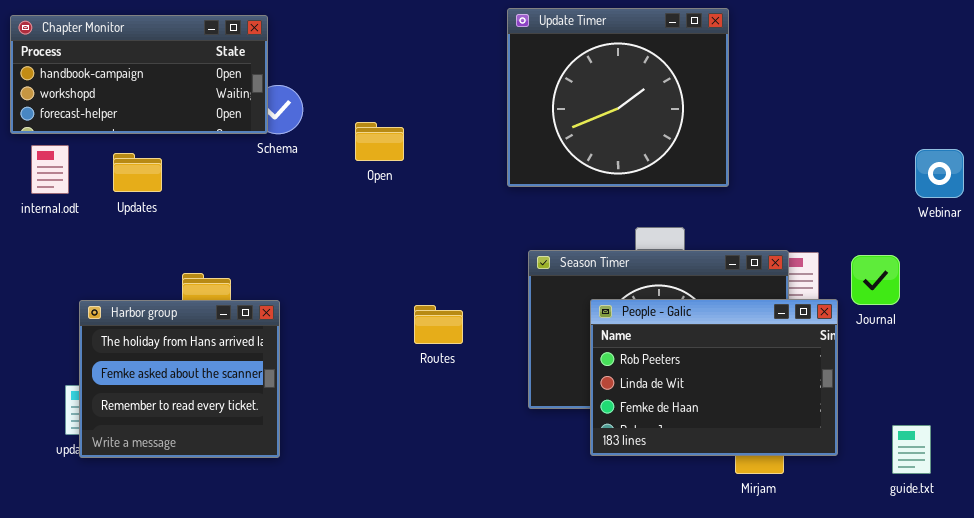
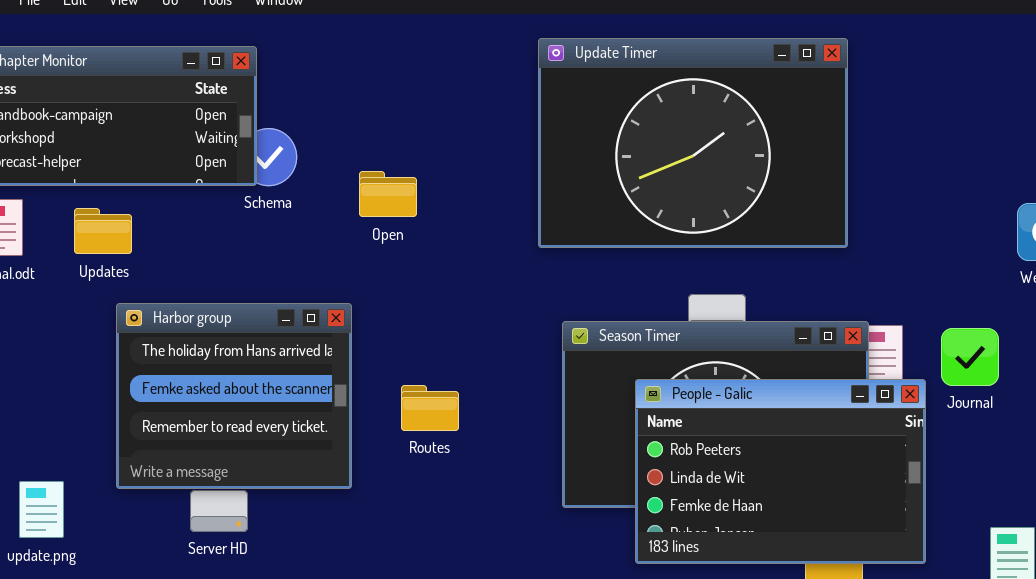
Update Timer: [507,8,729,187] -> [538,38,848,248], resized
Harbor group: [79,300,280,458] -> [116,303,352,489], moved
Routes: [414,305,463,344] -> [401,385,459,431], moved

